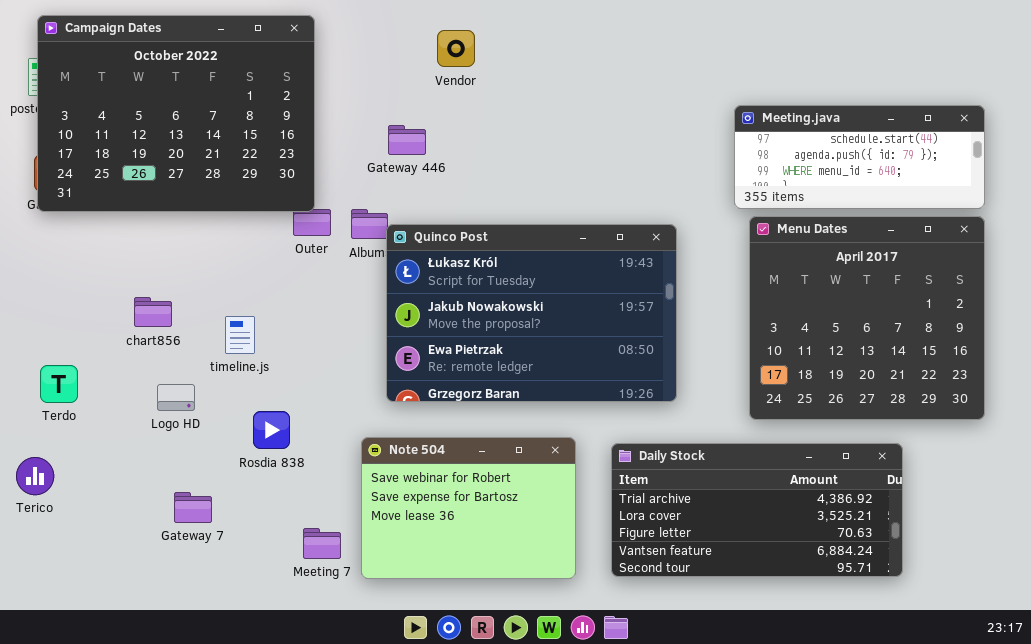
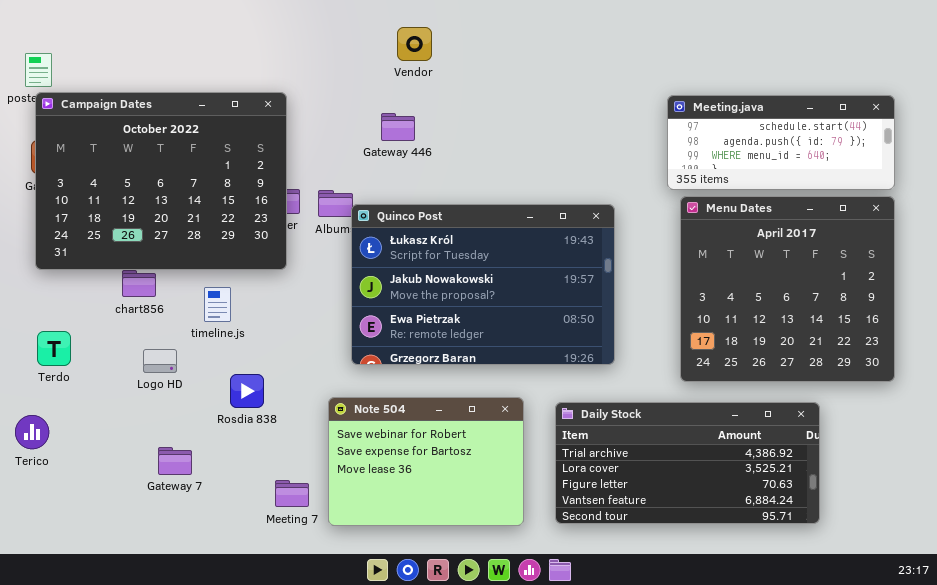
Campaign Dates: [37,15,315,212] -> [35,92,287,270], moved
Gateway 446: [388,125,426,155] -> [381,113,415,141], moved

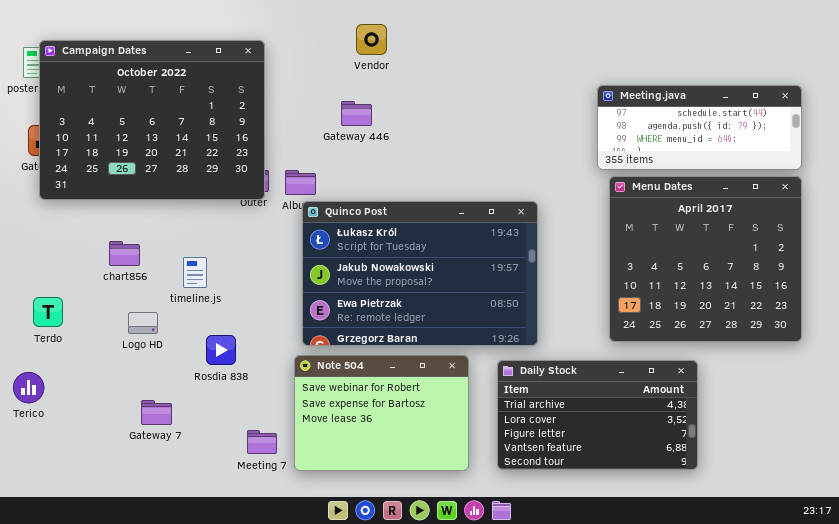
Campaign Dates: [35,92,287,270] -> [39,40,265,200], moved
Quinco Post: [351,204,615,365] -> [302,201,538,346], moved
Daily Stock: [555,402,820,524] -> [497,360,698,470], resized

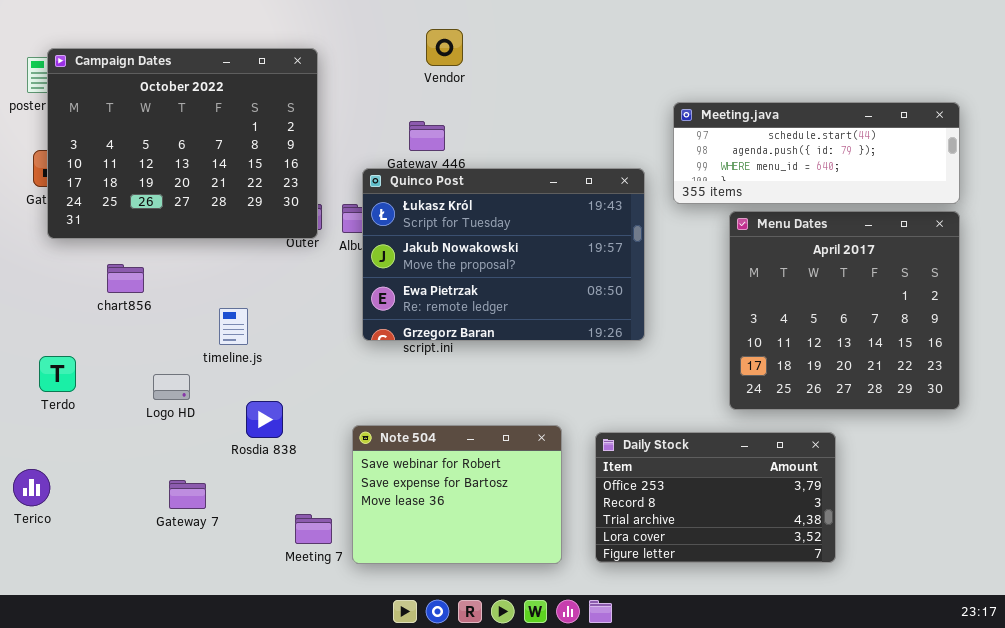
Meeting.java: [597,85,802,170] -> [673,102,960,204], resized
Quinco Post: [302,201,538,346] -> [362,168,645,341], moved
chart856: [109,241,140,266] -> [107,264,144,293], moved
Daily Stock: [497,360,698,470] -> [595,432,836,563], scrolled up 2 rows
Terico: [13,372,44,403] -> [13,469,50,506], moved

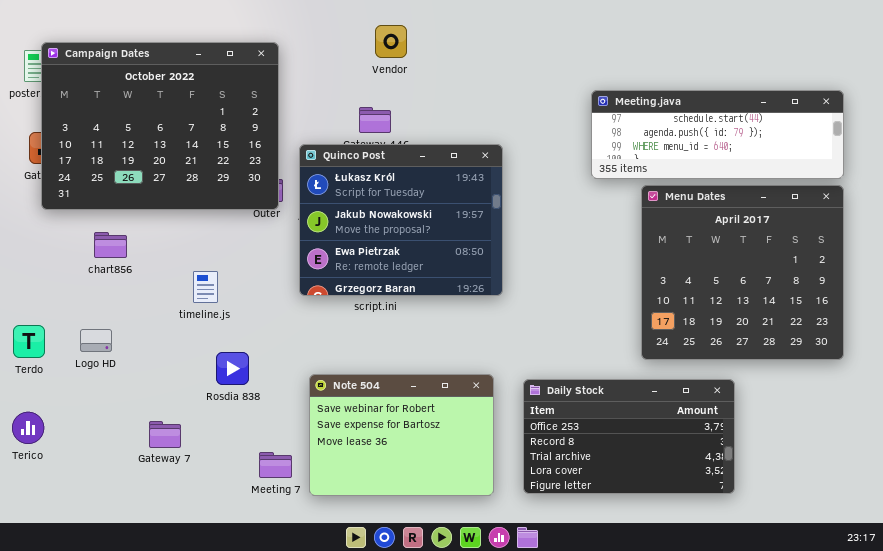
Quinco Post: [362,168,645,341] -> [299,144,503,296], moved, resized
Terdo: [39,356,76,392] -> [13,325,45,358], moved
Logo HD: [153,374,190,400] -> [80,329,112,352], moved

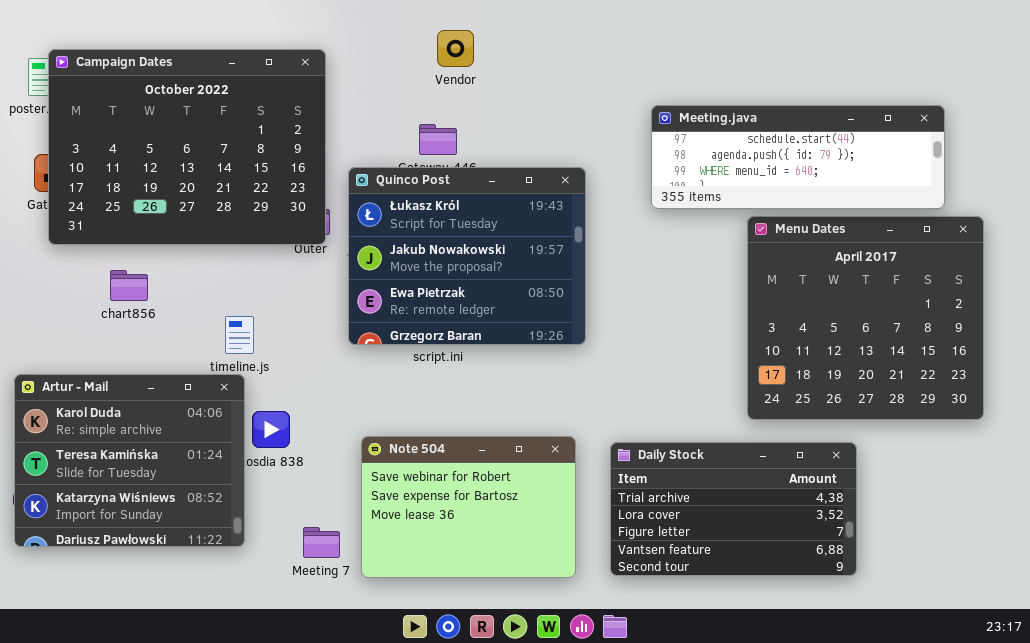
Meeting.java: [591,90,844,179] -> [651,105,945,209], moved
Artur - Mail: none -> [14,374,245,547], opened
Daily Stock: [523,379,735,494] -> [610,442,857,576], scrolled down 2 rows

